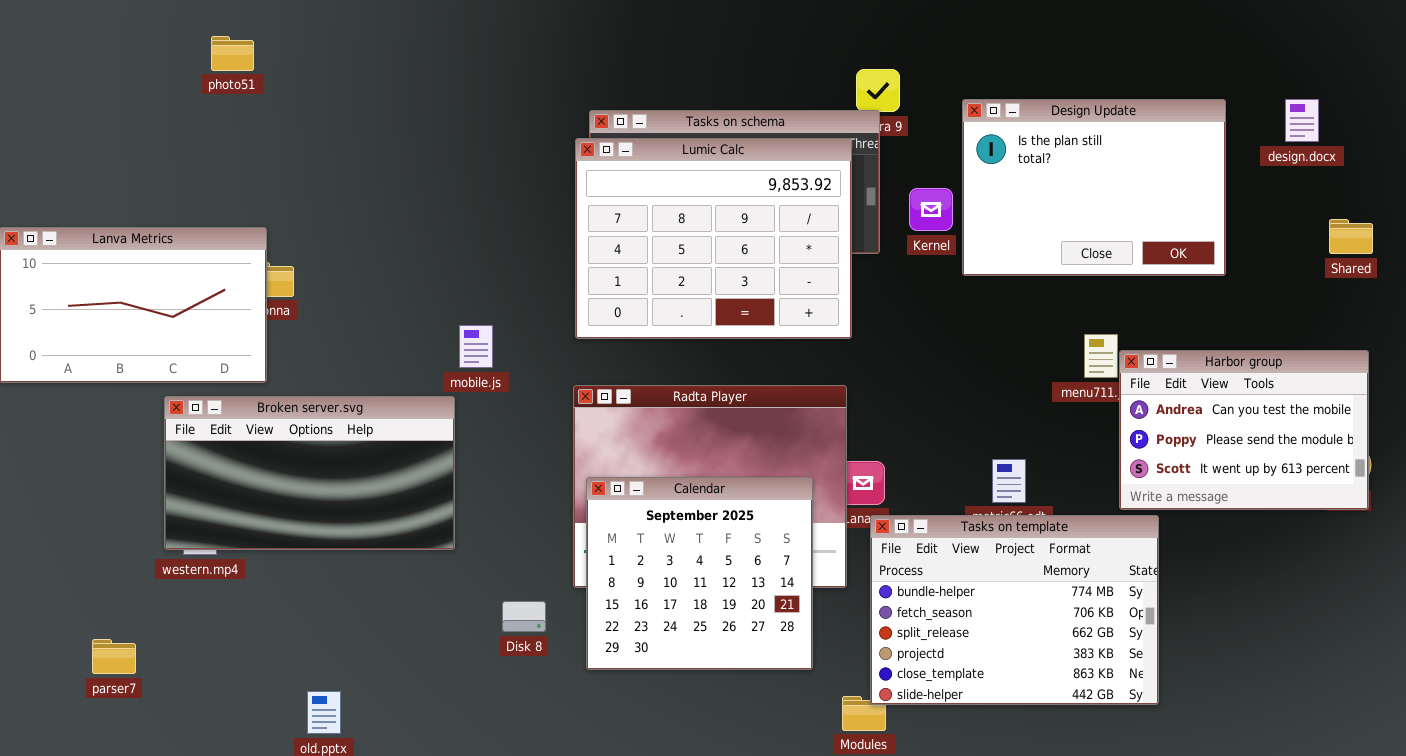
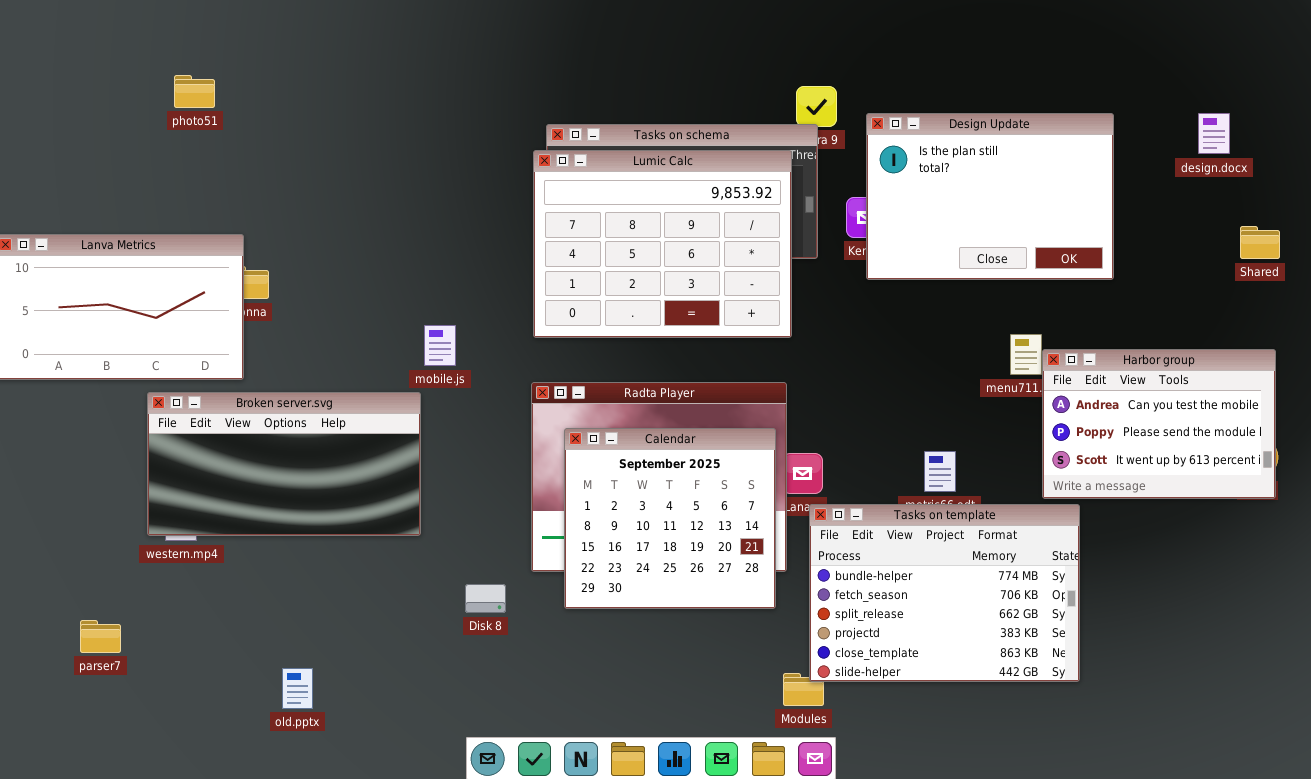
photo51: [211,36,254,71] -> [174,75,215,108], moved
Design Update: [962,99,1226,276] -> [866,113,1114,280], moved
Calendar: [586,477,813,670] -> [564,428,776,609], moved

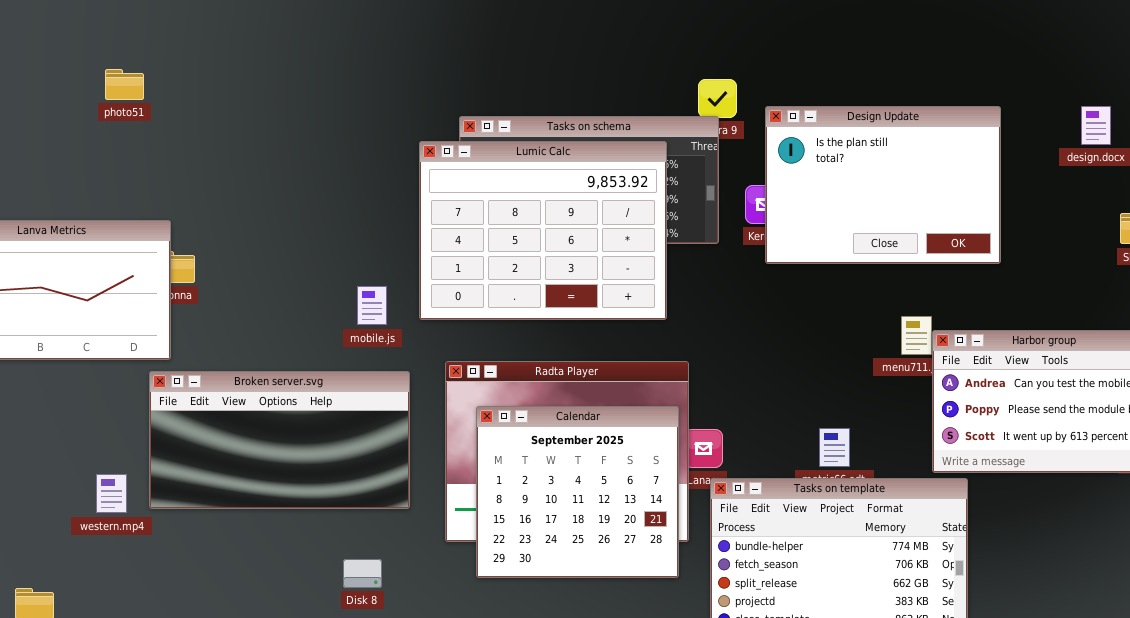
Lumic Calc: [533,150,792,338] -> [419,141,667,320], moved
mobile.js: [424,325,456,366] -> [357,286,387,325], moved
Broken server.svg: [147,392,421,536] -> [149,371,410,509], moved
Disk 8: [465,584,506,613] -> [343,559,382,588], moved

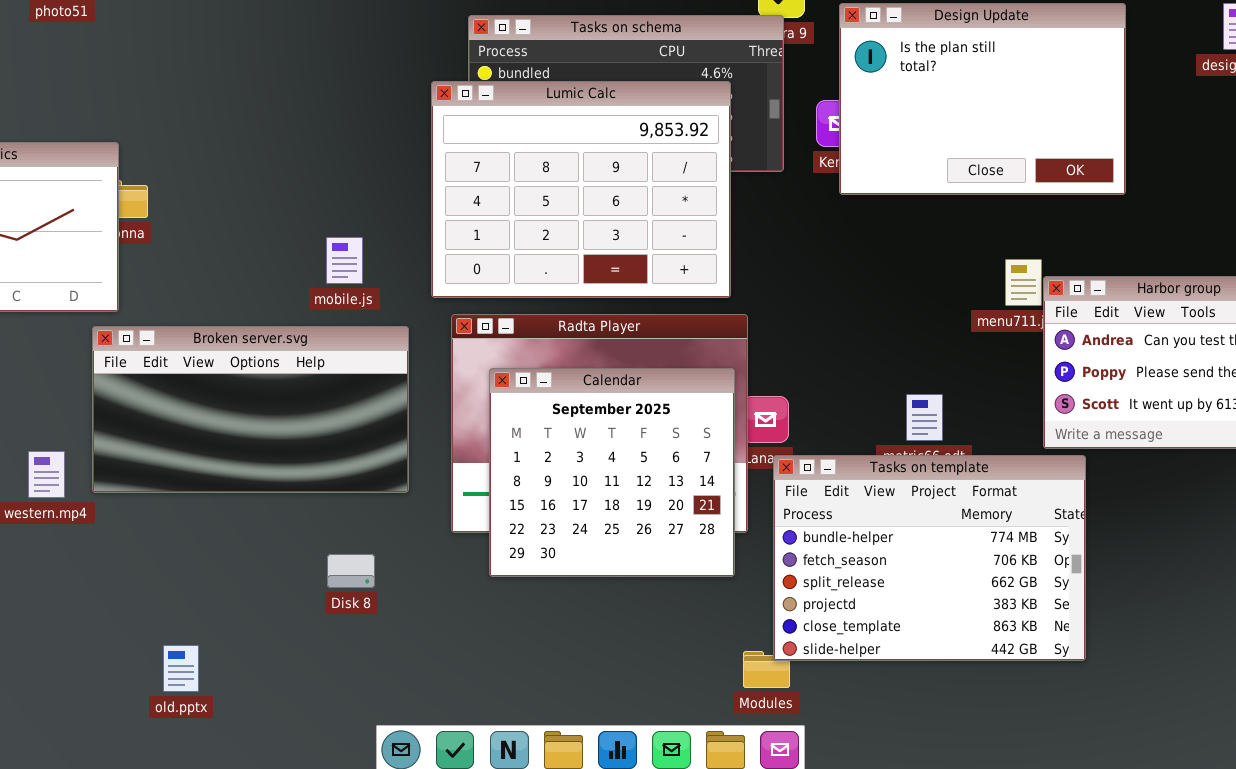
Lumic Calc: [419,141,667,320] -> [431,81,731,298], moved
mobile.js: [357,286,387,325] -> [326,237,363,284], moved

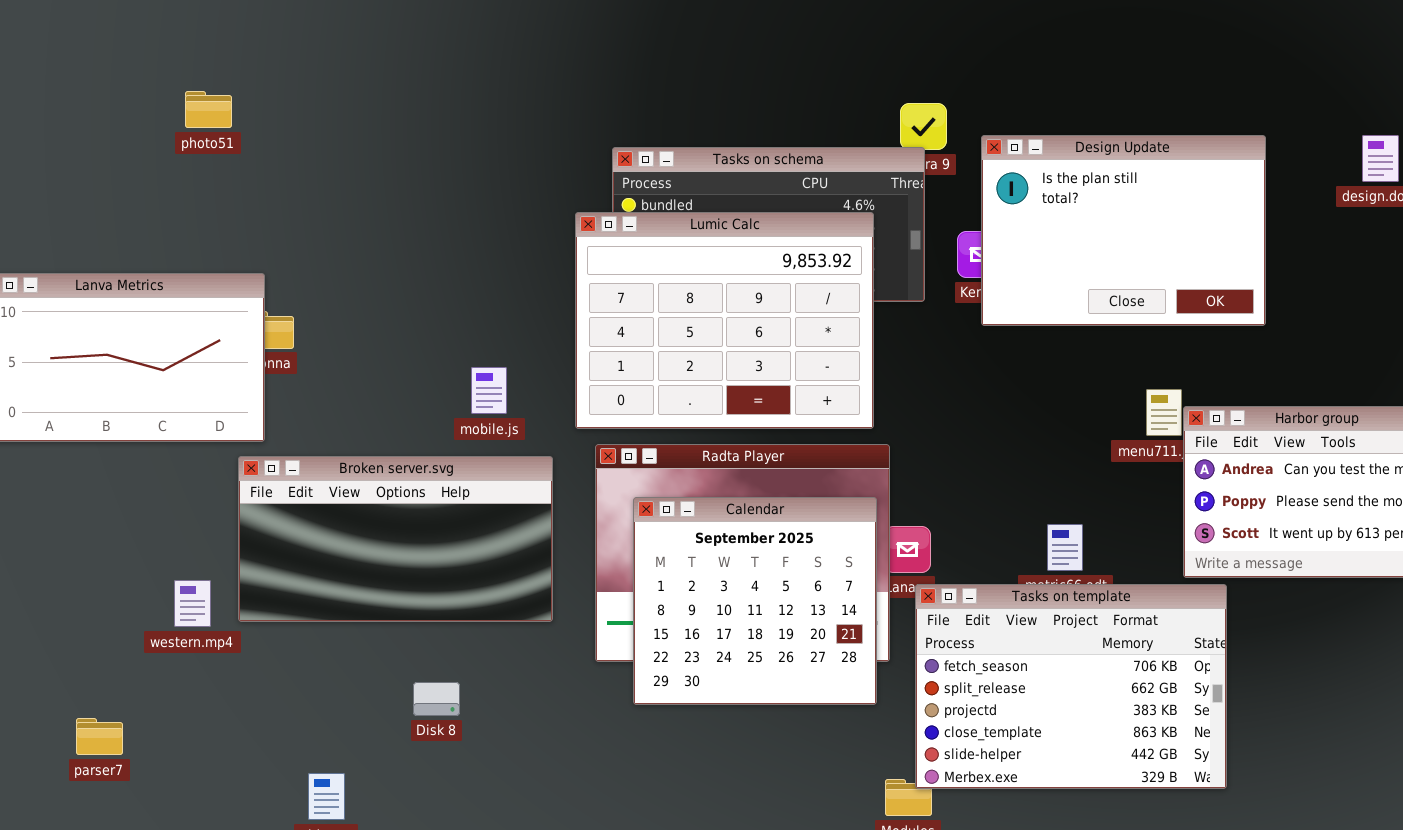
Tasks on template: [773,455,1086,661] -> [915,584,1227,789], scrolled down 1 row
Disk 8: [327,554,375,588] -> [413,682,460,716], moved

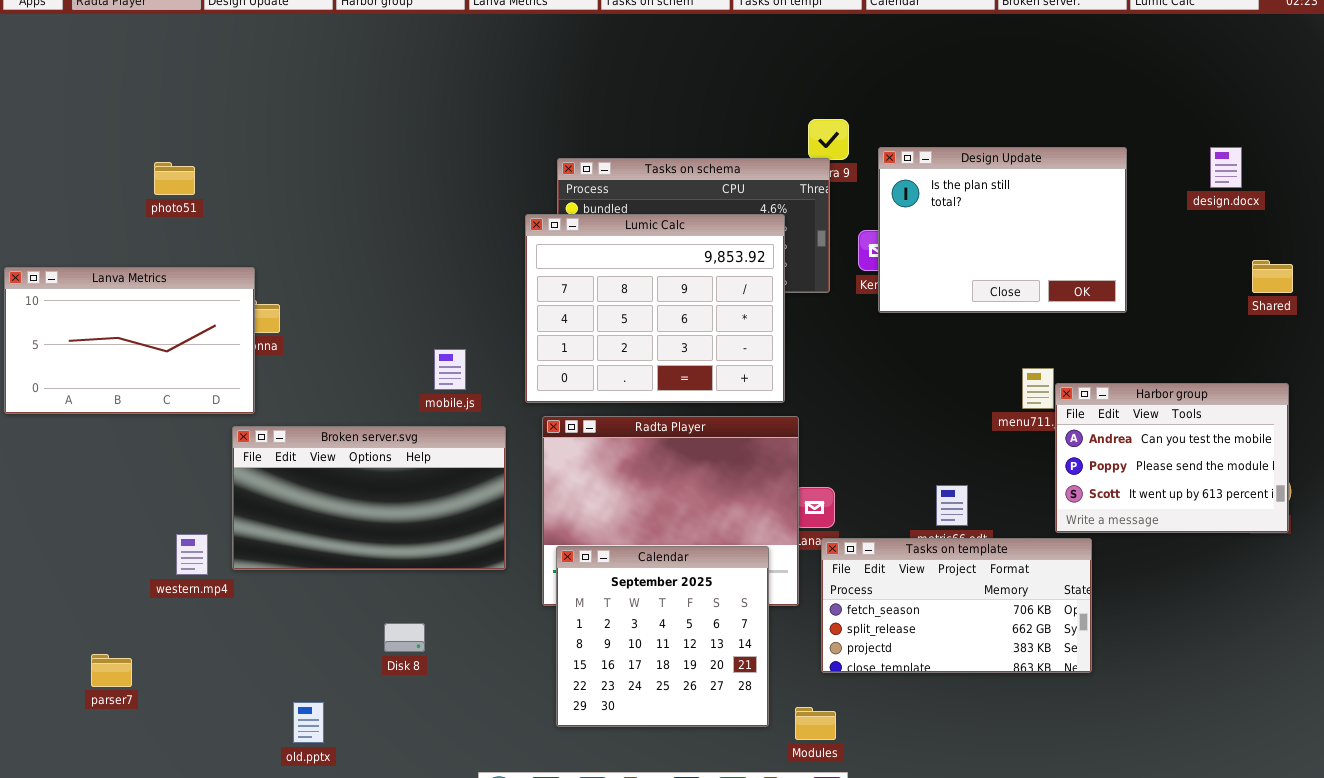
photo51: [185,91,232,128] -> [154,162,195,195], moved
Calendar: [633,497,877,705] -> [556,546,769,727], moved
Tasks on template: [915,584,1227,789] -> [821,538,1092,673], resized

